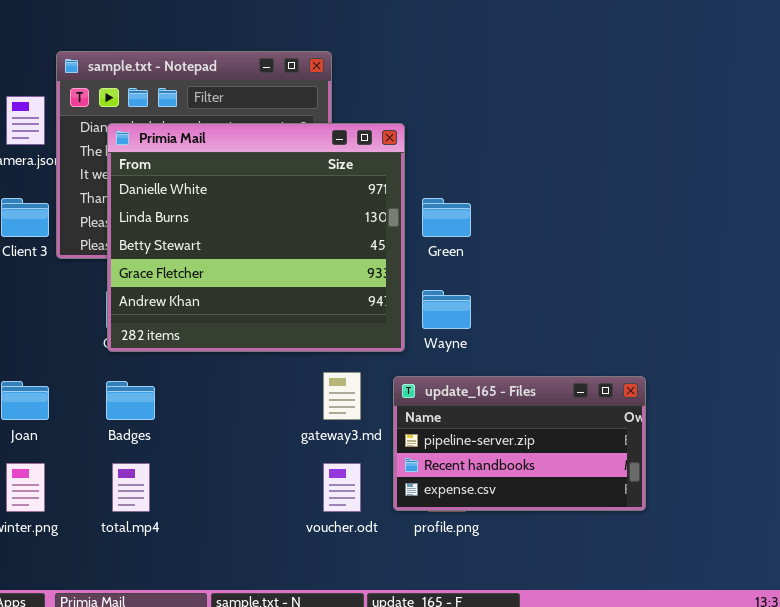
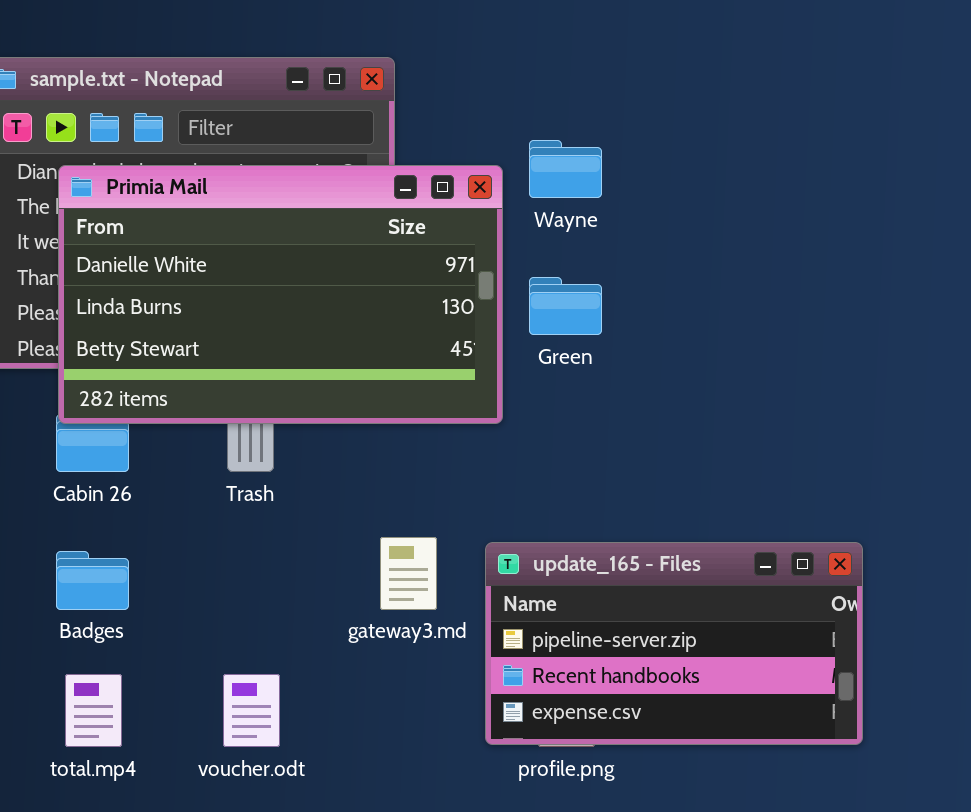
Primia Mail: [107,123,405,352] -> [58,165,503,424], resized
Wayne: [422,290,471,329] -> [529,140,602,198], moved
voucher.odt: [323,463,361,512] -> [223,674,280,747], moved

